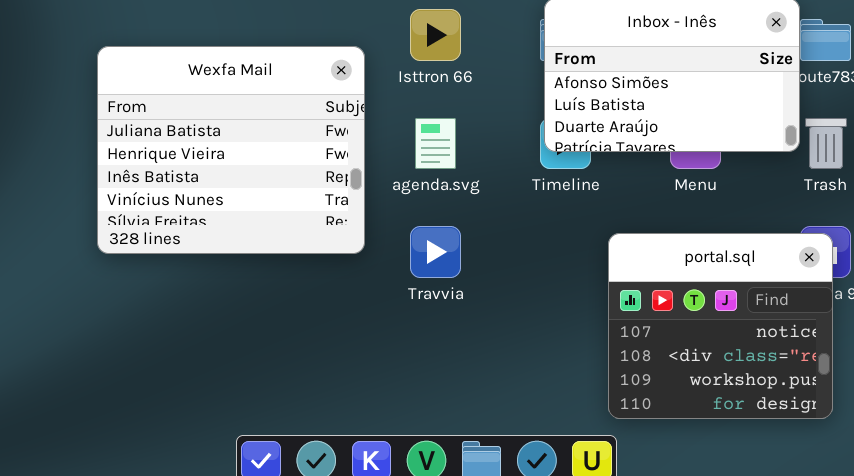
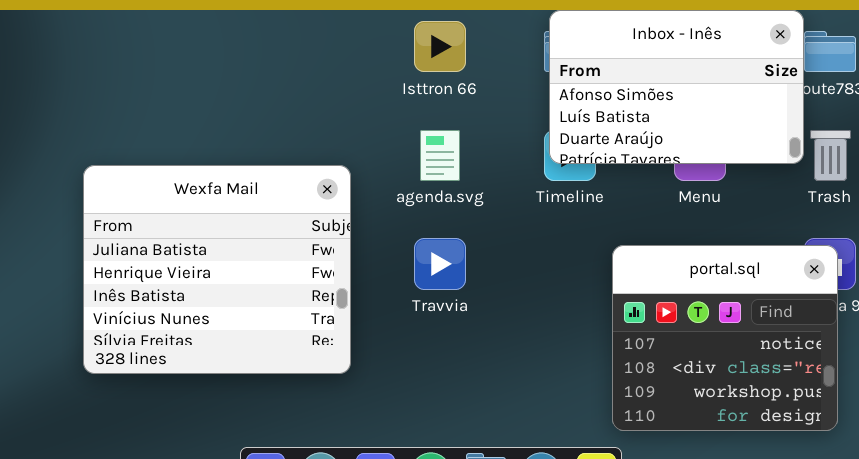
Wexfa Mail: [97,46,365,254] -> [83,165,351,374], moved

